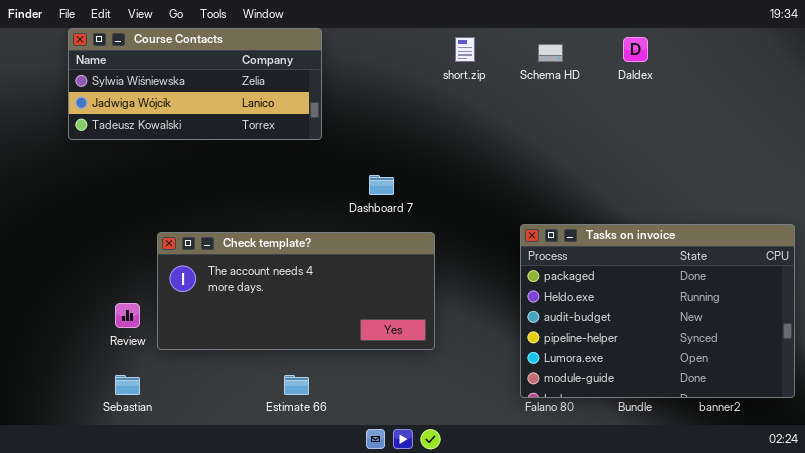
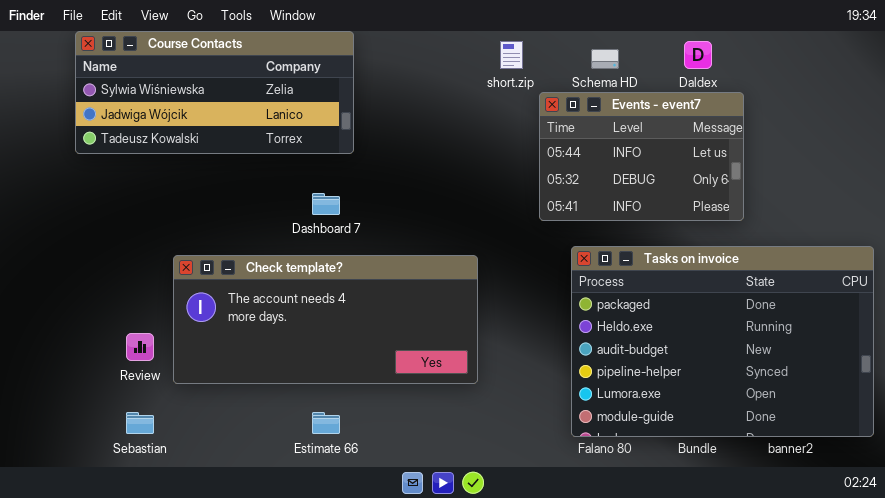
Events - event7: none -> [539,92,744,221], opened
Dashboard 7: [369,175,394,195] -> [312,193,340,215], moved

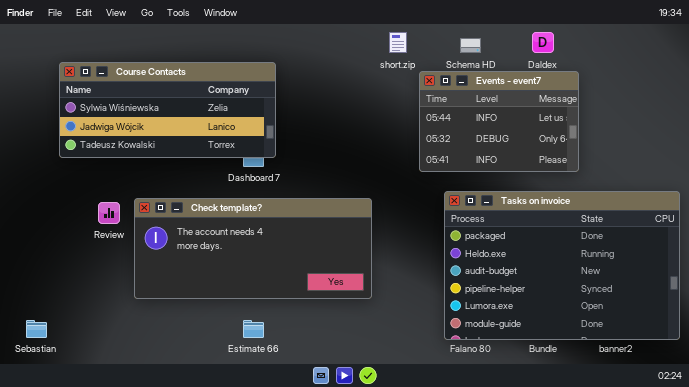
Course Contacts: [75,31,354,154] -> [59,62,276,158], moved
Review: [126,333,154,361] -> [98,202,120,224], moved
Sebastian: [126,412,154,434] -> [26,320,47,338], moved

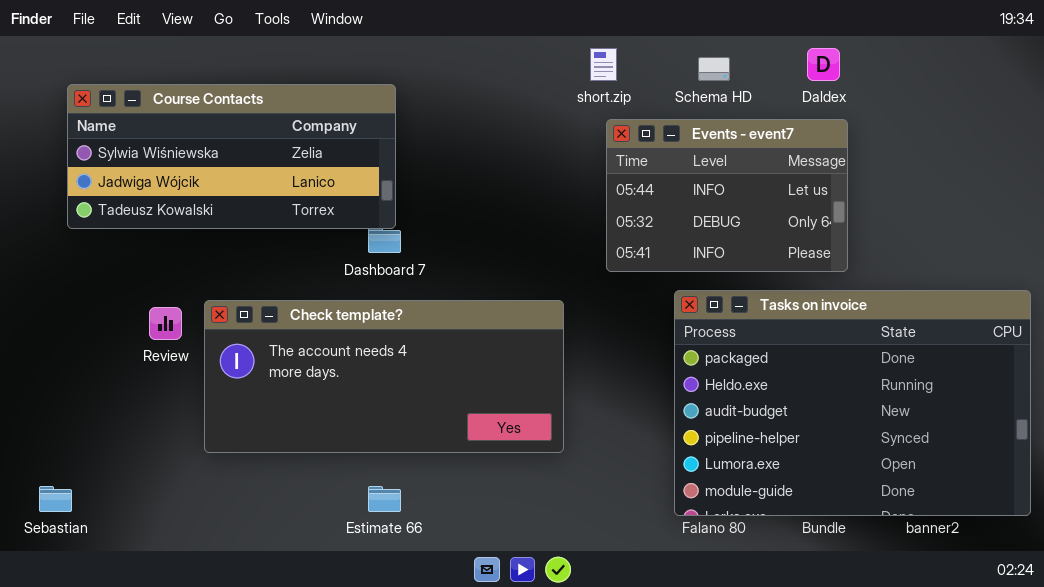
Course Contacts: [59,62,276,158] -> [67,84,396,229], moved
Events - event7: [419,71,579,172] -> [606,119,848,272], moved

